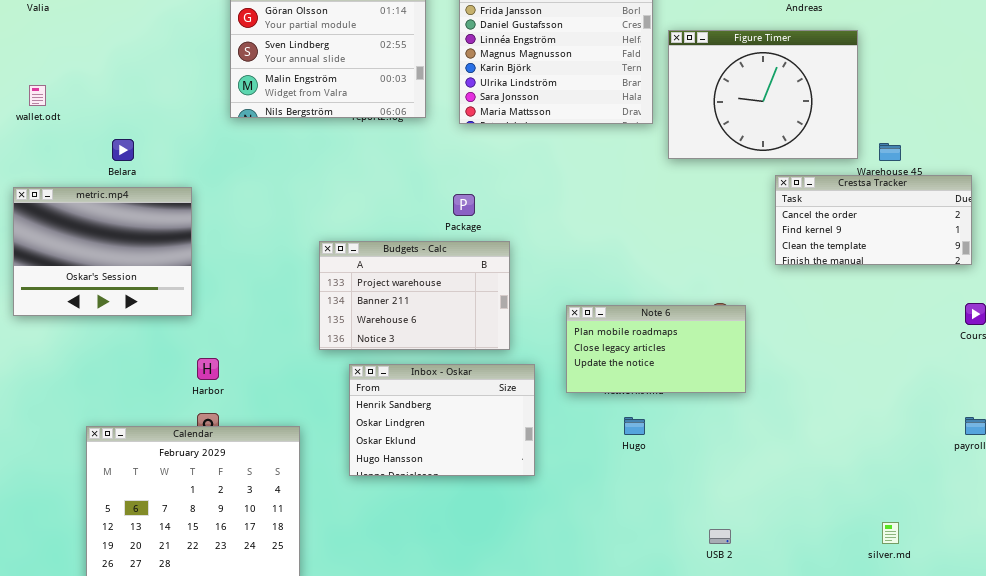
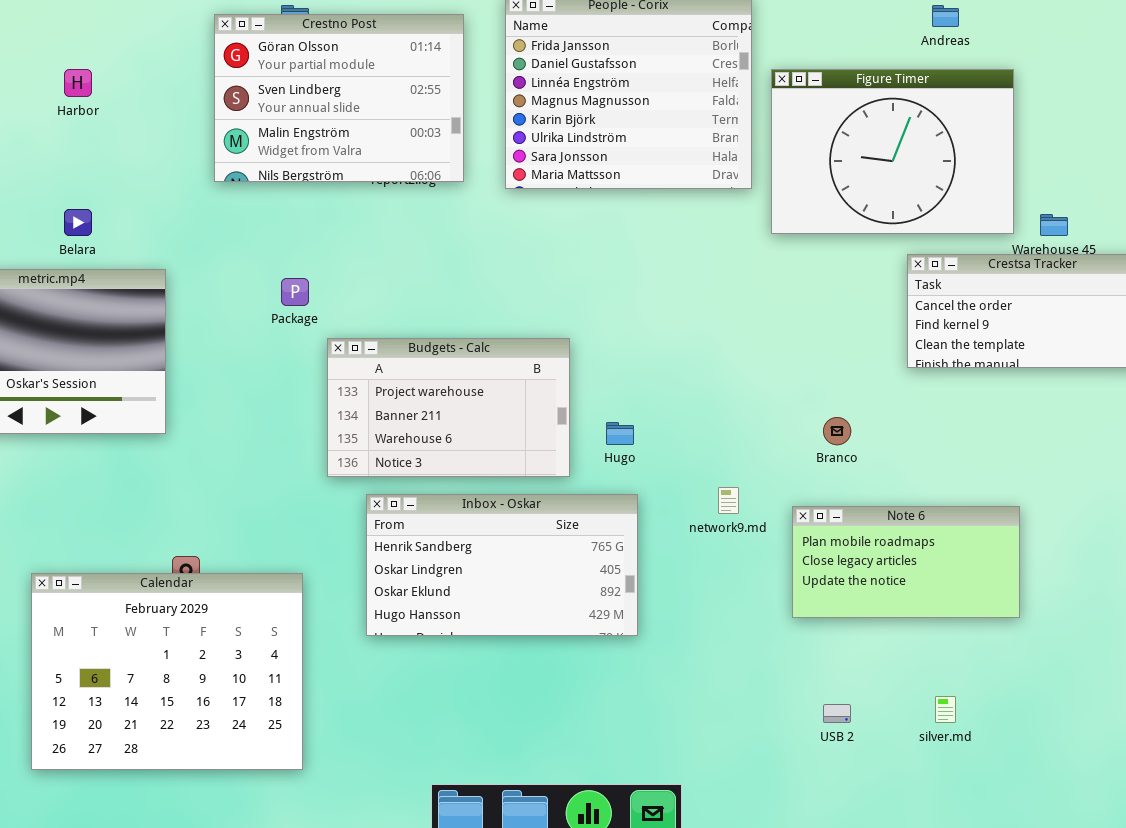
Package: [453,194,475,216] -> [281,278,309,306], moved
Note 6: [566,305,746,393] -> [792,506,1020,618], moved
Harbor: [197,358,219,380] -> [64,69,92,97], moved
Inbox - Oskar: [349,364,535,476] -> [366,494,638,636], resized
Hugo: [624,417,645,435] -> [606,422,634,445], moved
silver.md: [882,522,899,544] -> [935,696,956,723], moved

